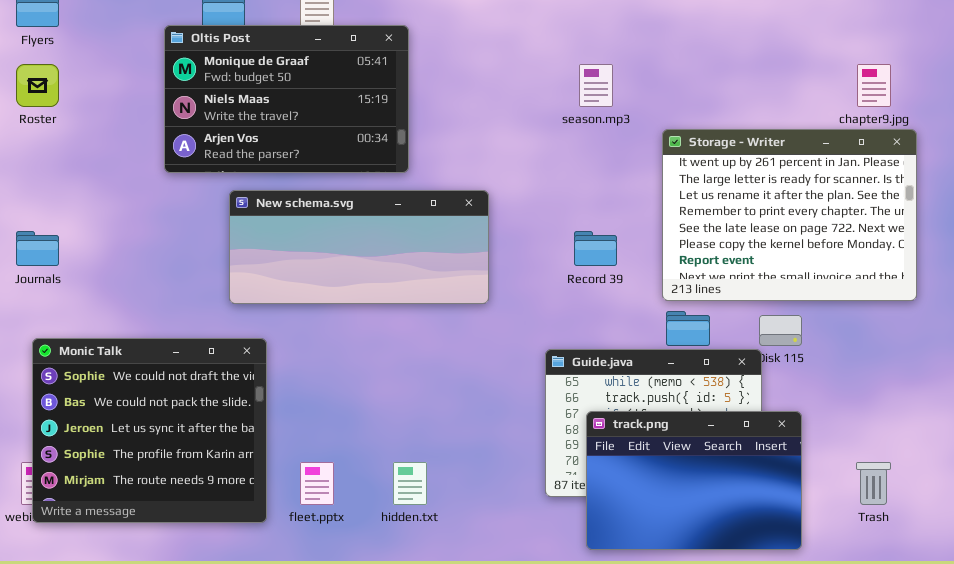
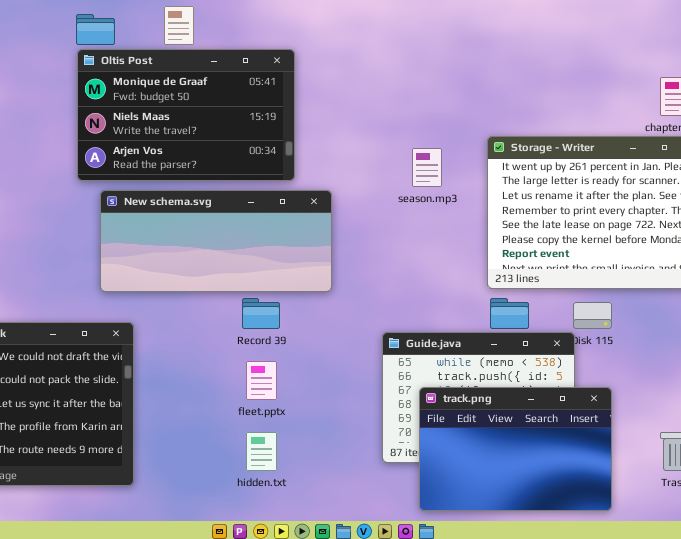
Oltis Post: [164,25,409,173] -> [77,49,295,181], moved
season.mp3: [579,64,613,107] -> [412,148,442,187], moved
Record 39: [574,231,617,266] -> [242,298,280,329], moved
fleet.pptx: [300,462,334,505] -> [246,361,277,400], moved

